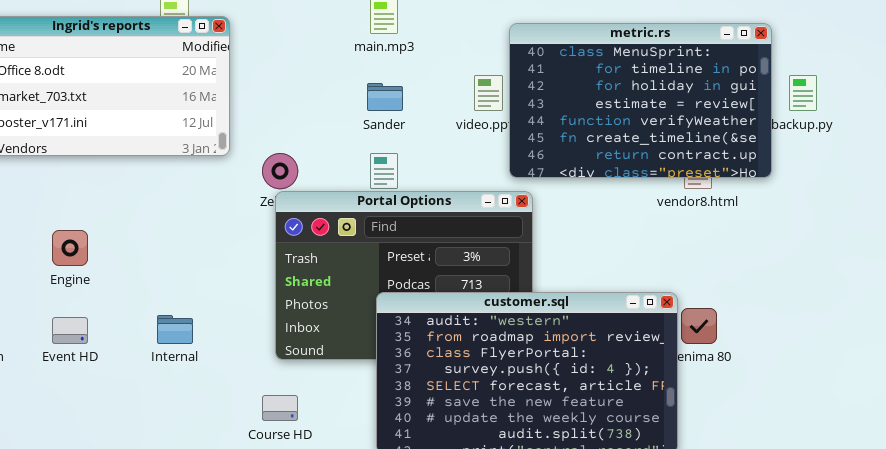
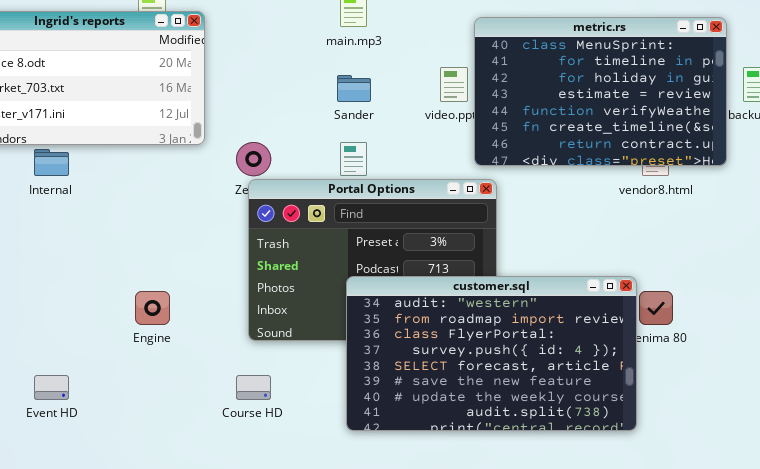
Engine: [52,230,88,266] -> [135,291,170,325], moved
Internal: [157,315,193,344] -> [34,149,69,176], moved
Event HD: [52,317,88,344] -> [34,375,69,400], moved

